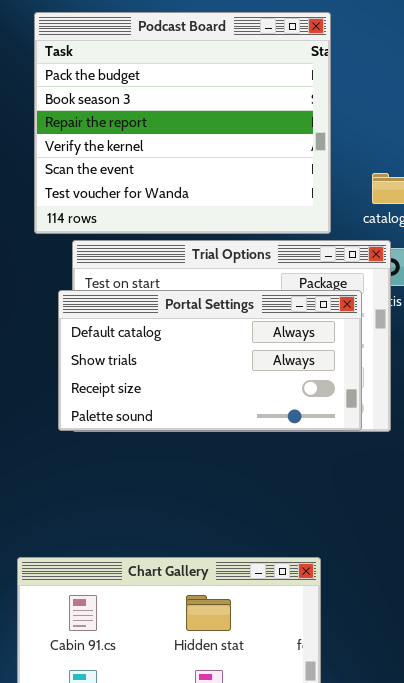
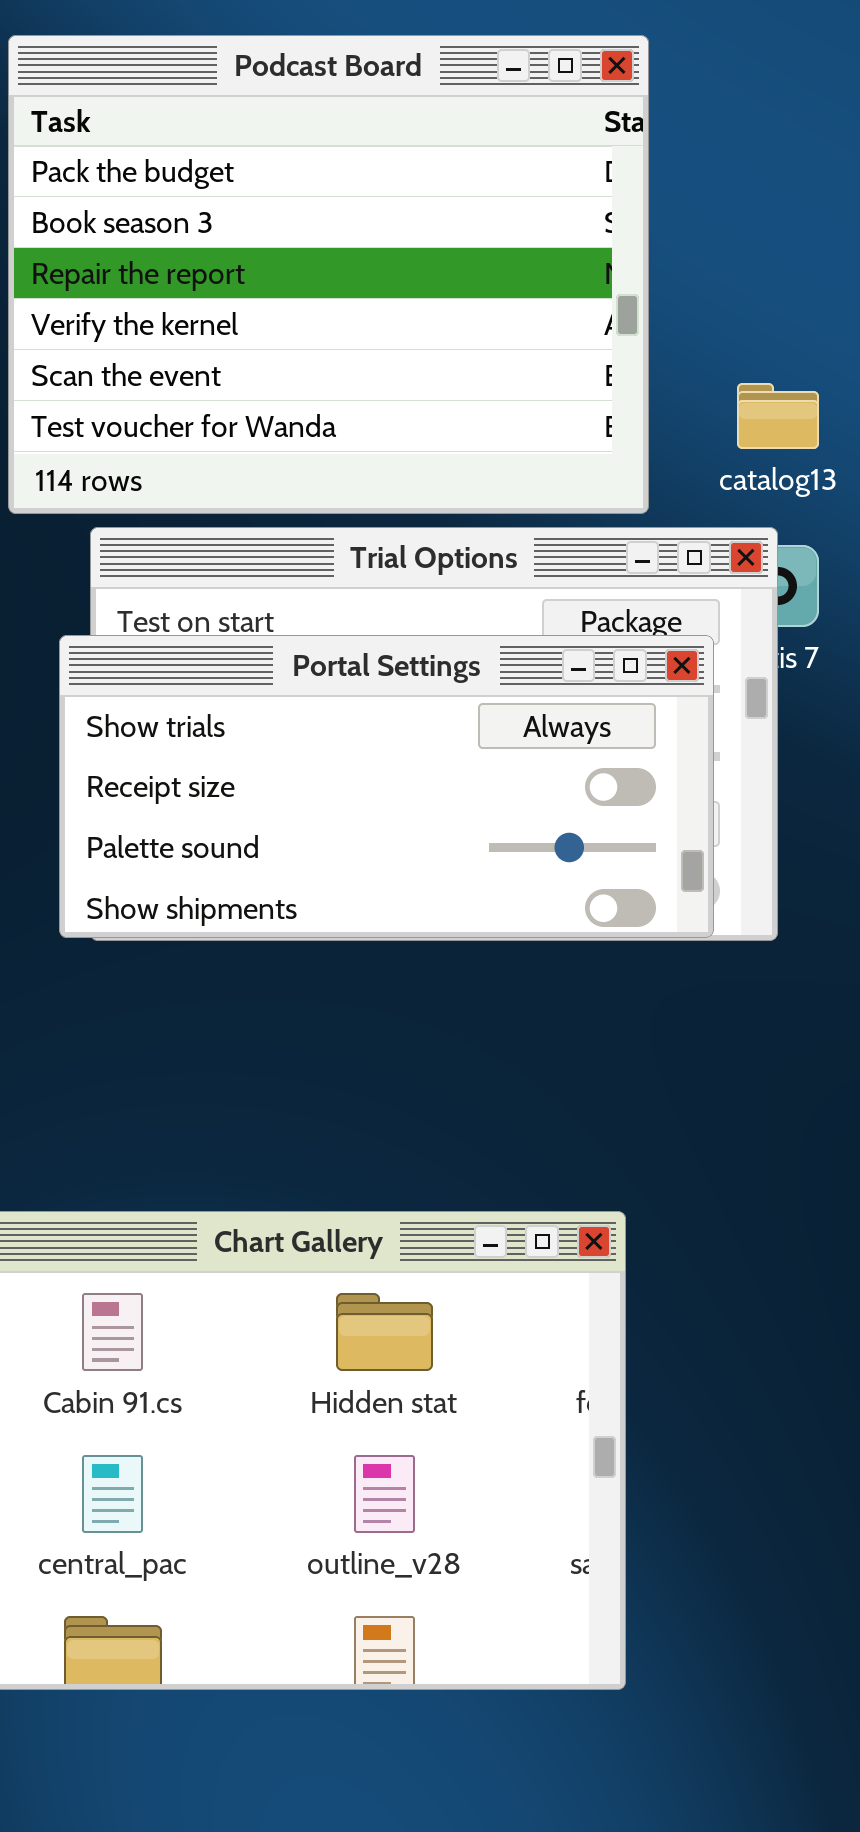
Portal Settings: [58,290,362,431] -> [59,635,714,938], scrolled down 1 row

